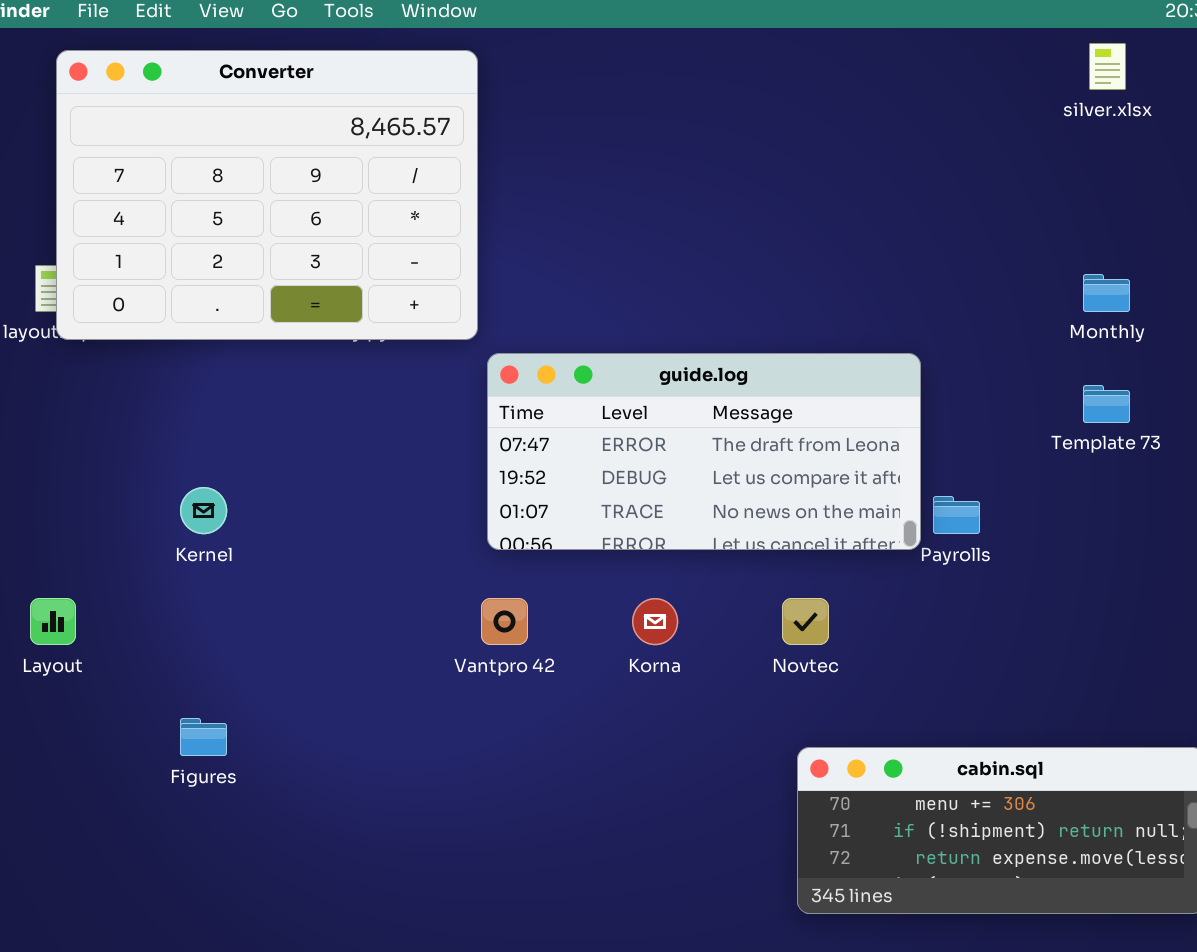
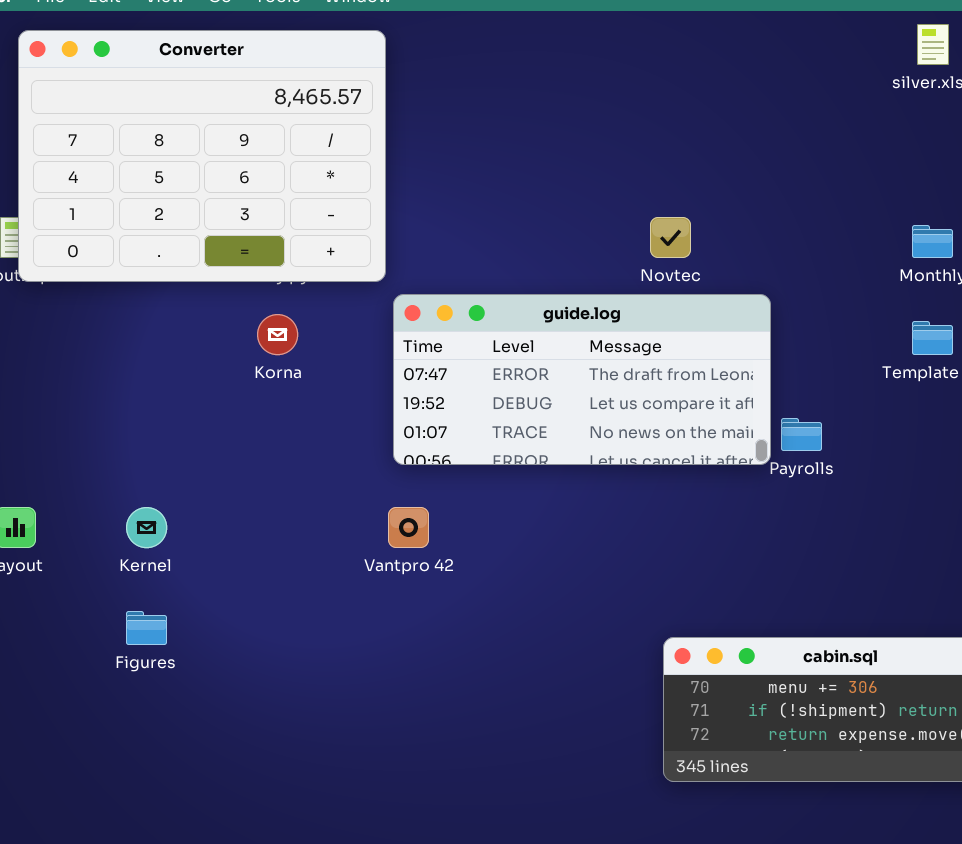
Kernel: [180,487,227,534] -> [126,507,167,548], moved
Korna: [632,598,678,645] -> [257,314,298,355], moved
Novtec: [782,598,829,645] -> [650,217,691,258], moved

